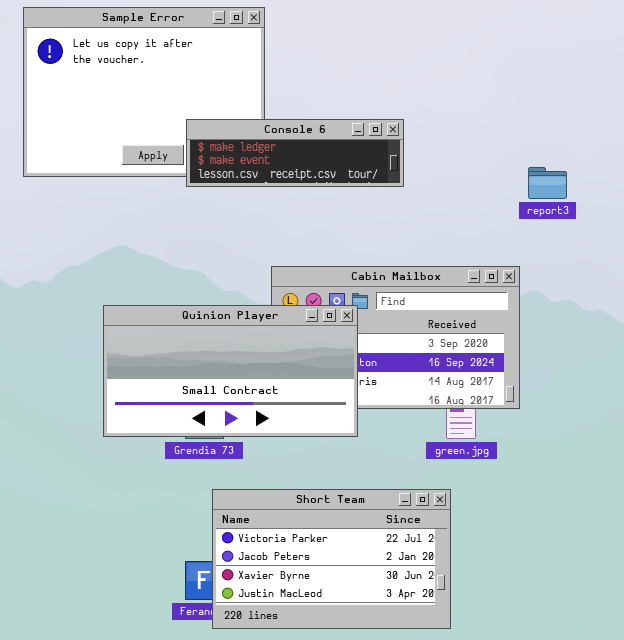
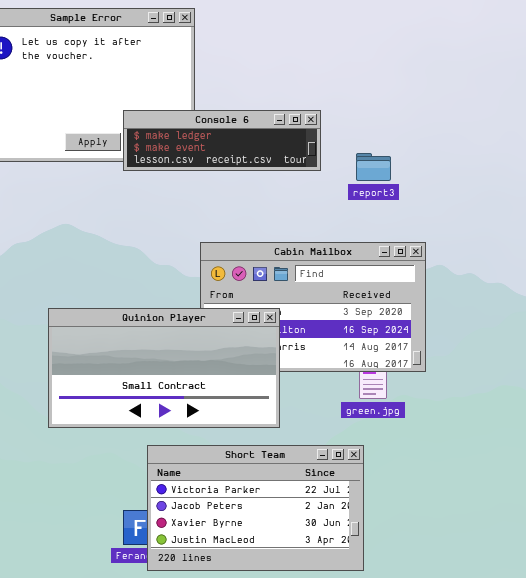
report3: [528,167,567,199] -> [356,153,391,181], moved
Quinion Player: [103,305,358,437] -> [48,308,280,428], moved

